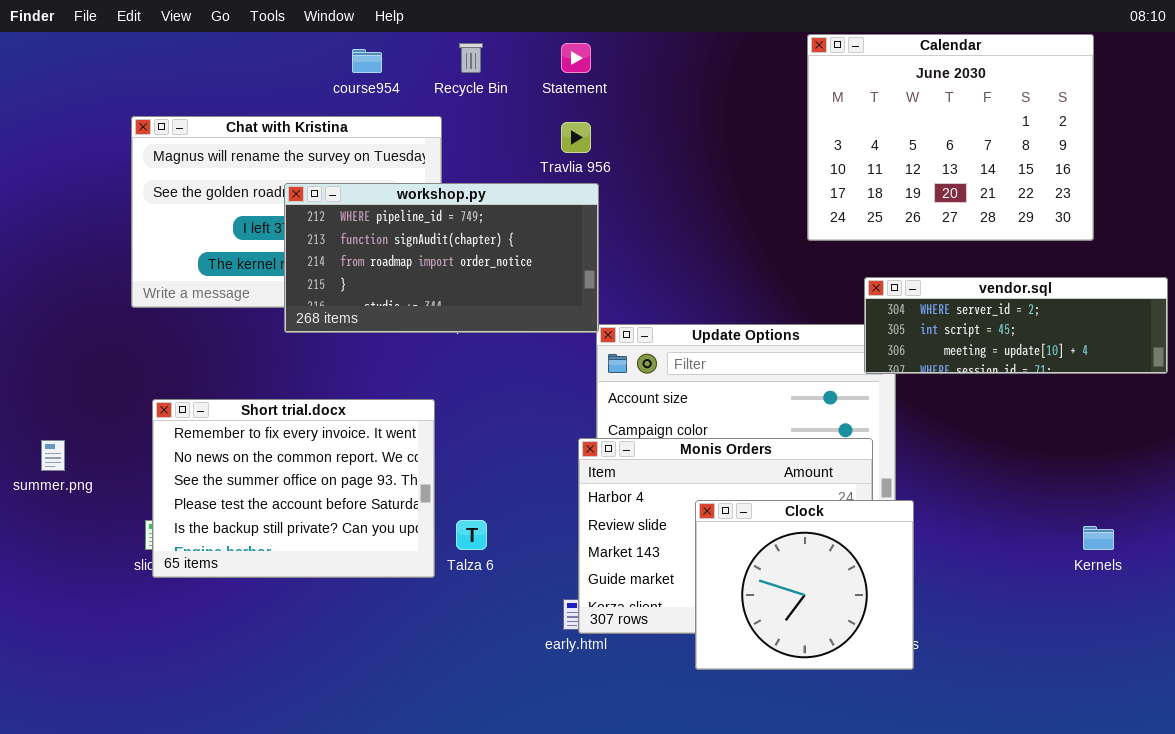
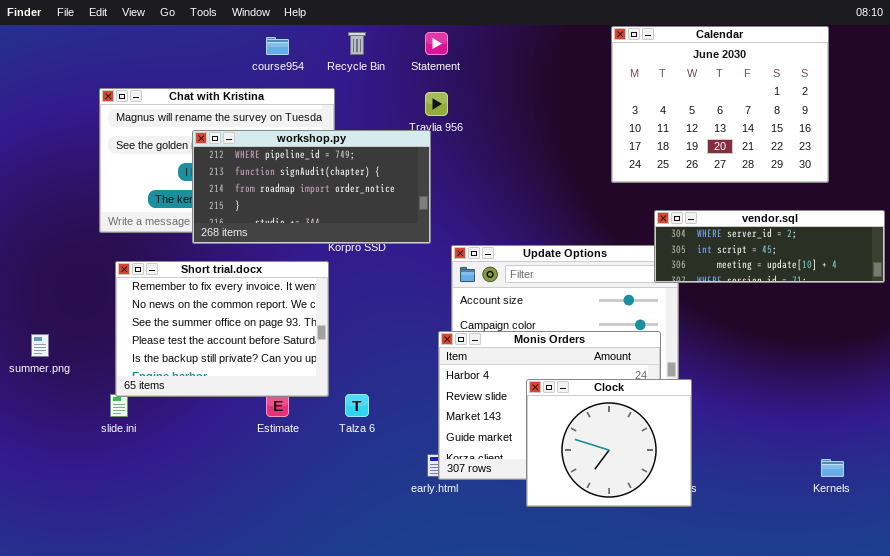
workshop.py: [284,183,599,333] -> [192,130,431,244], moved
Short trial.docx: [152,399,435,578] -> [115,261,329,397], moved
Kernels: [1083,526,1114,550] -> [821,459,844,477], moved

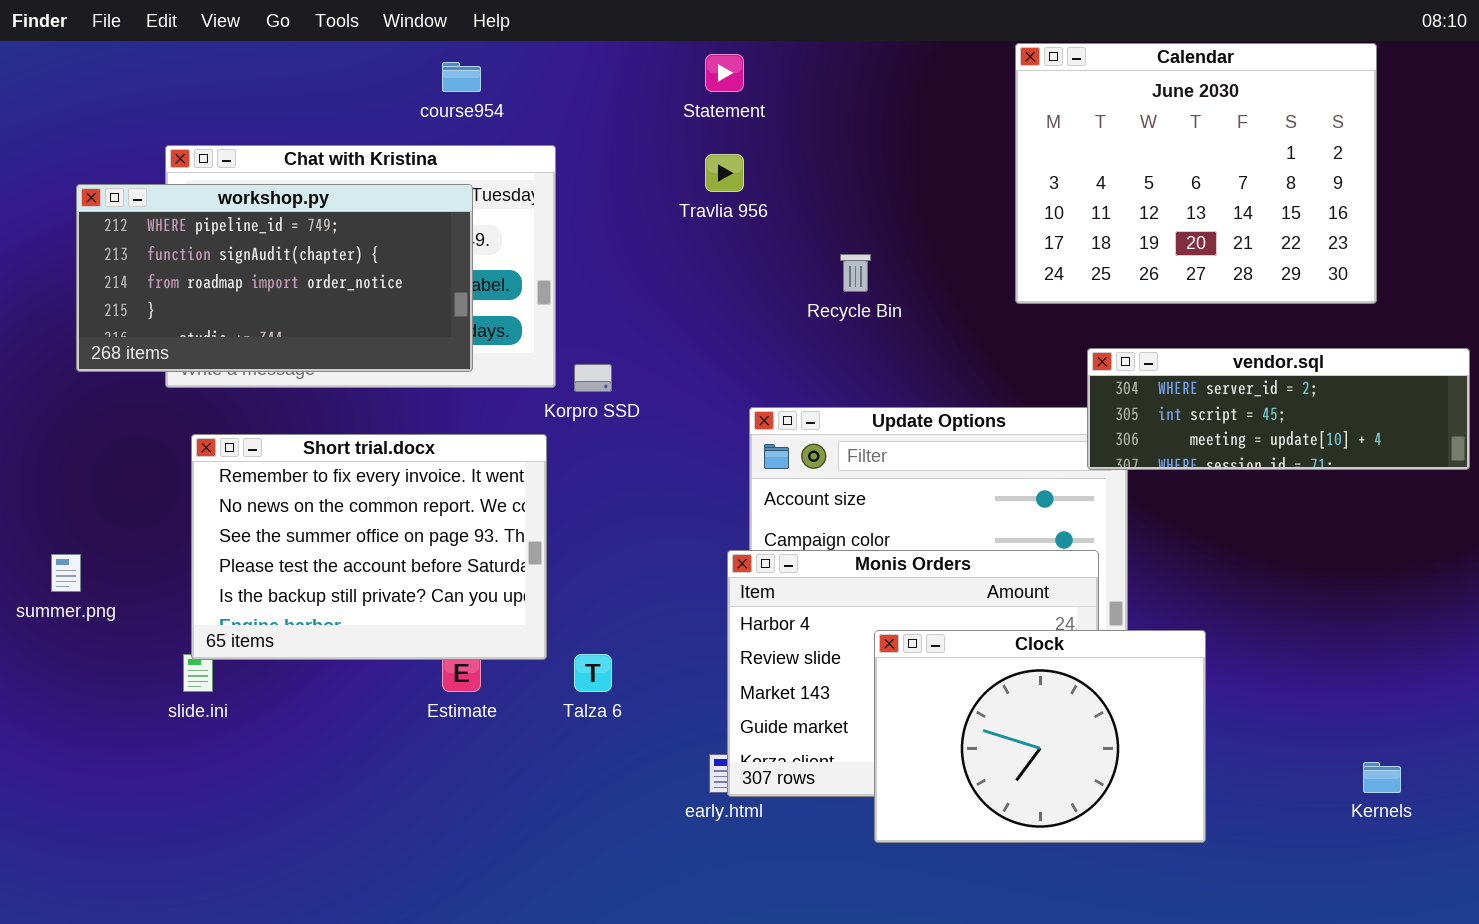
Recycle Bin: [348,32,366,55] -> [840,254,871,292], moved
workshop.py: [192,130,431,244] -> [76,184,473,372], moved
Clock: [526,379,692,507] -> [874,630,1206,843], resized

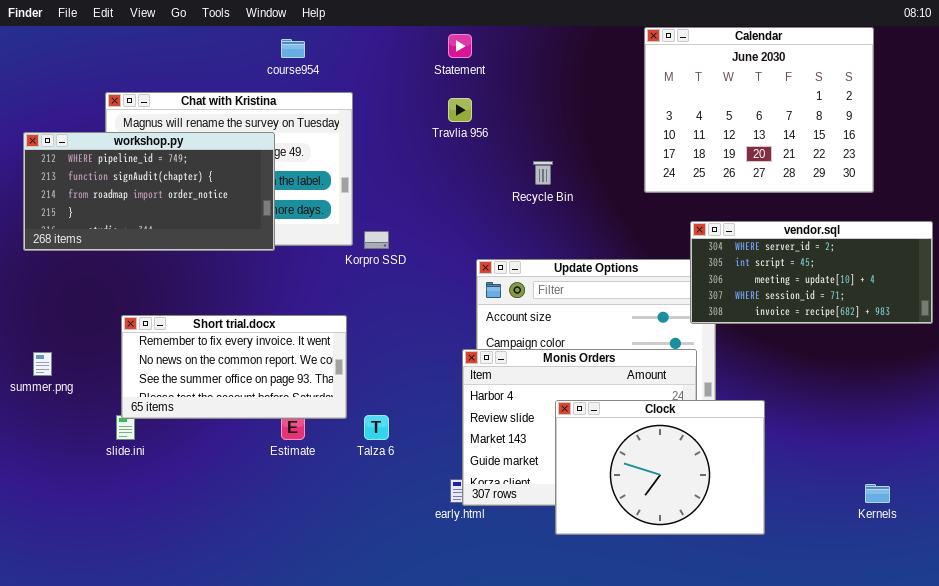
workshop.py: [76,184,473,372] -> [23,132,275,251], moved
vendor.sql: [1087,348,1470,470] -> [690,221,933,324], resized
Short trial.docx: [191,434,547,660] -> [121,315,347,419], resized

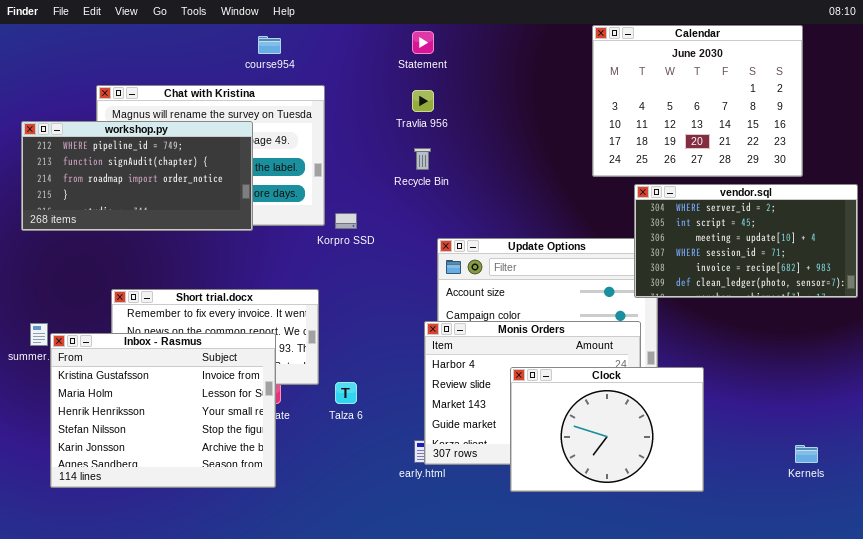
Recycle Bin: [533,161,553,185] -> [414,148,431,170], moved
vendor.sql: [690,221,933,324] -> [634,184,858,298], resized
Inbox - Rasmus: none -> [50,333,276,488], opened

